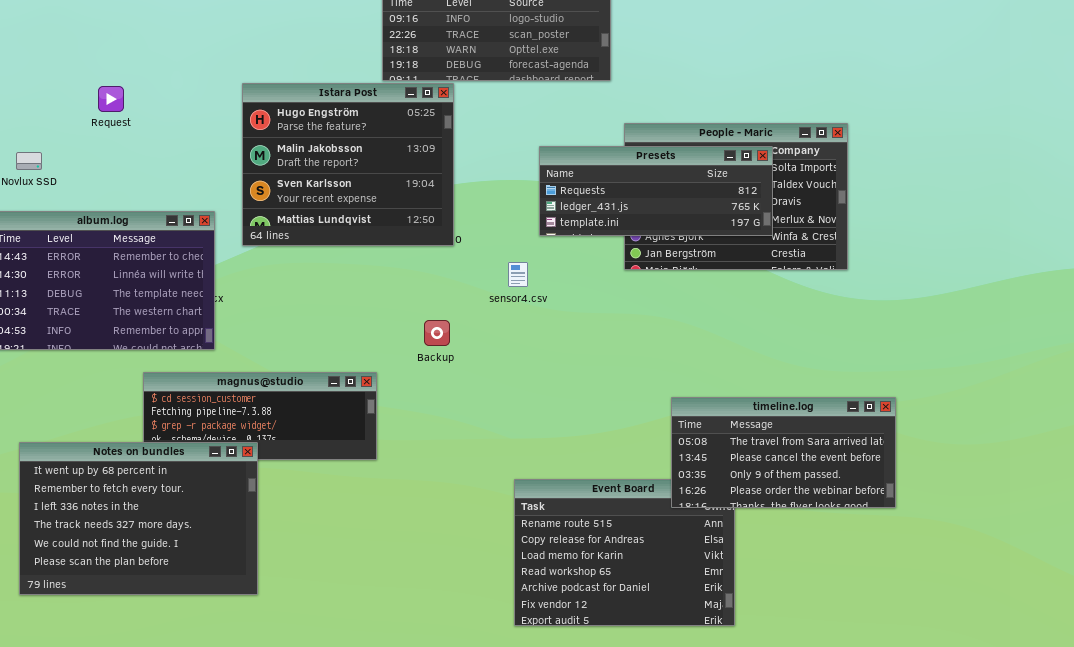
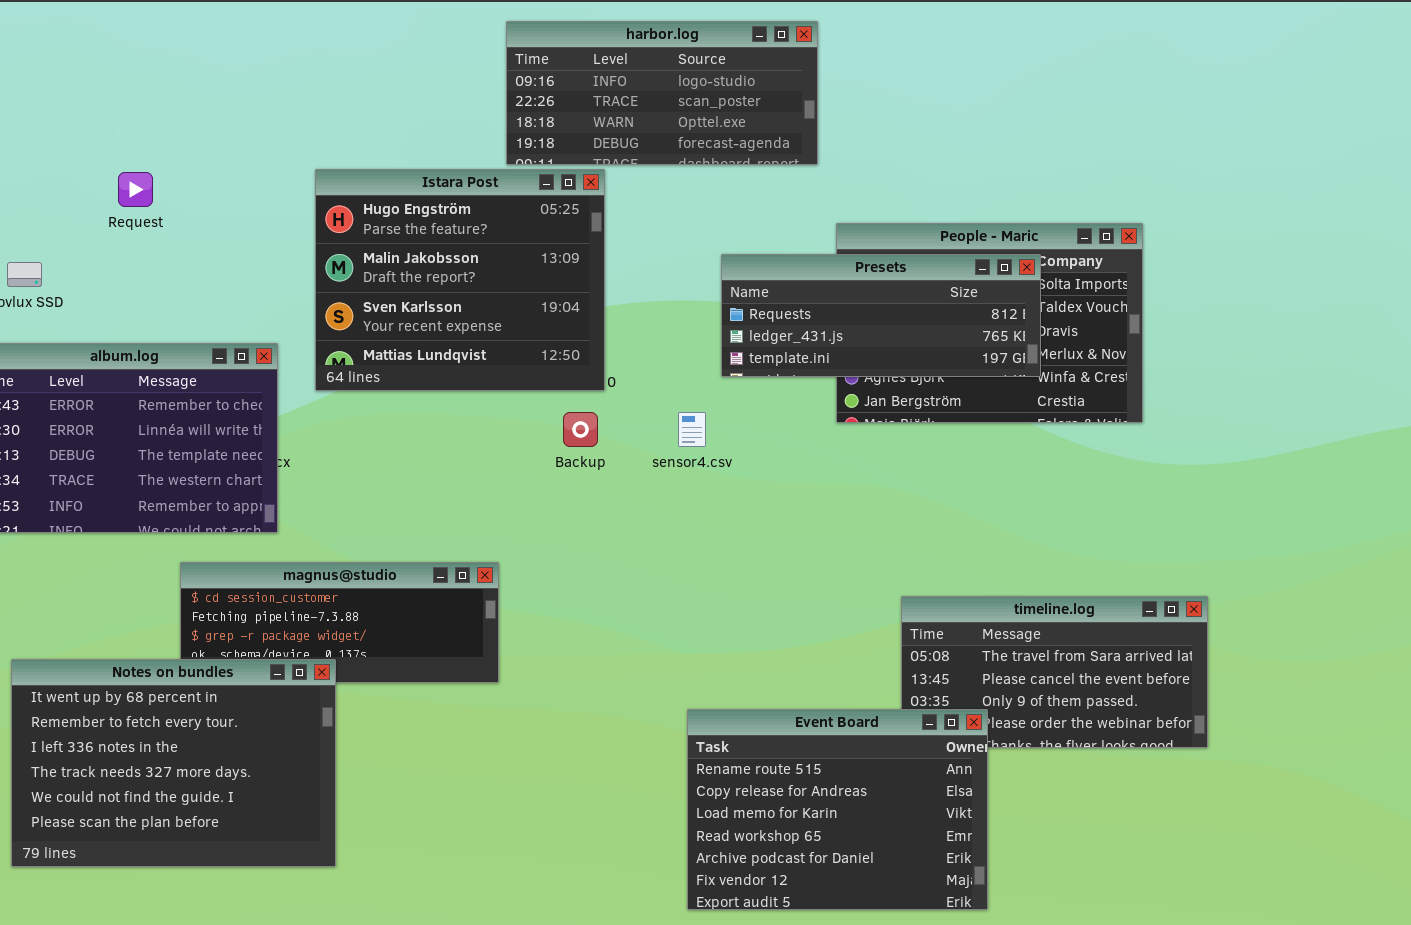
Backup: [424,320,450,346] -> [563,412,598,447], moved
Event Board: [514,479,735,626] -> [687,709,988,910], raised

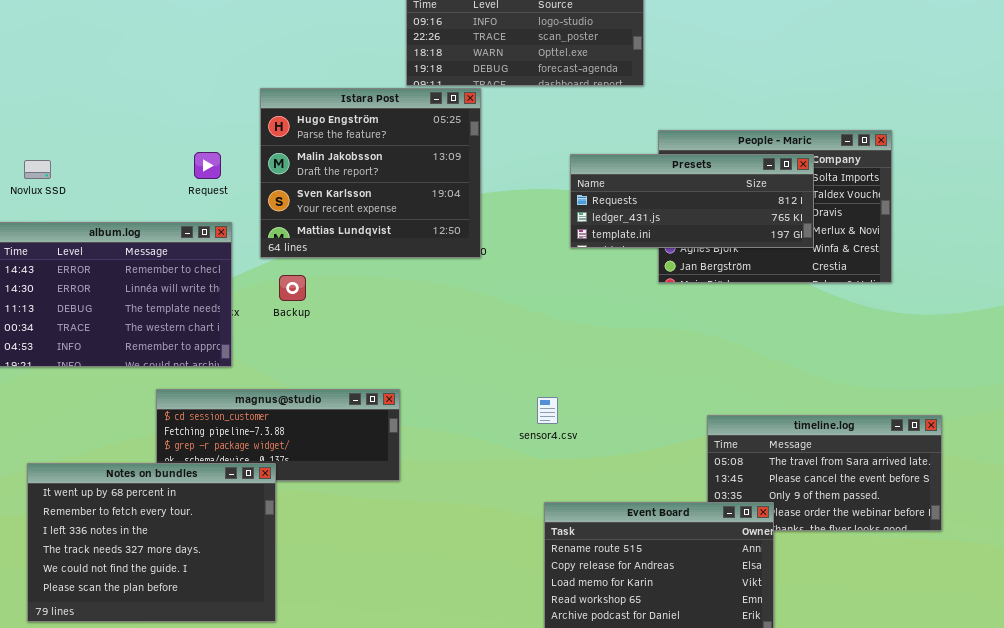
Request: [118,172,153,207] -> [194,152,221,179], moved
Backup: [563,412,598,447] -> [279,275,306,301], moved
sensor4.csv: [678,412,706,447] -> [537,397,558,424], moved

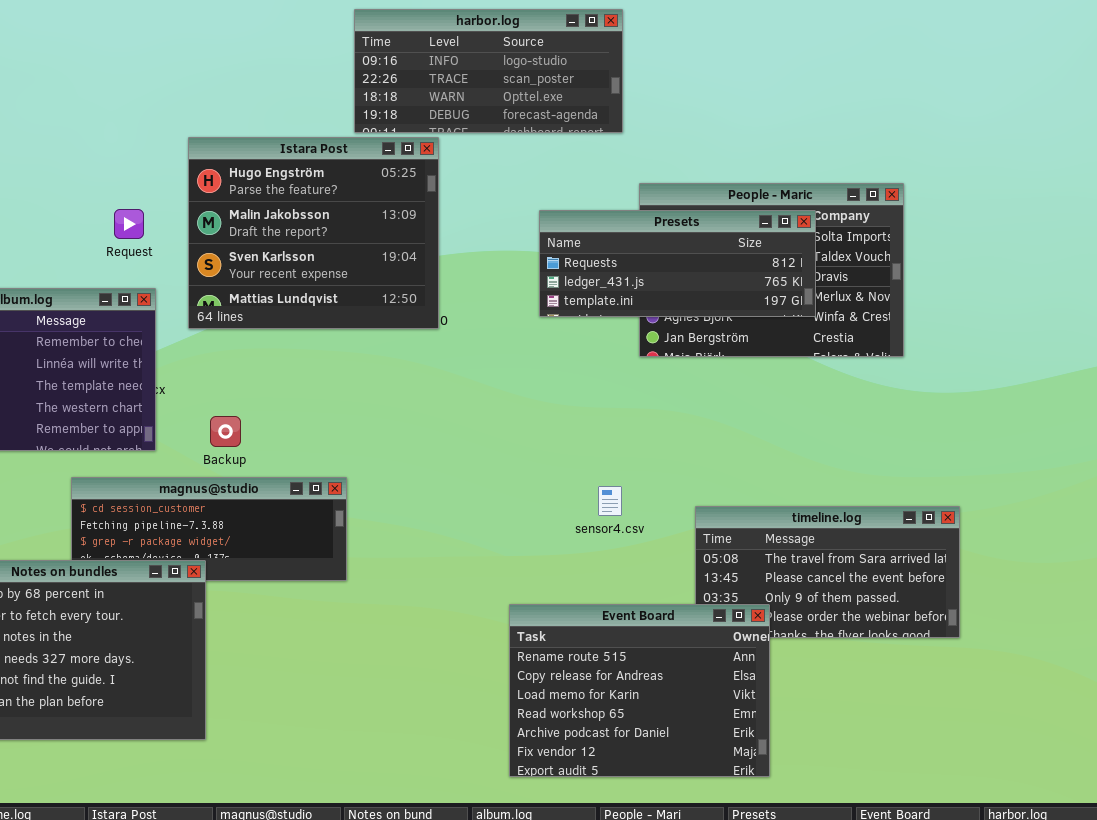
Backup: [279,275,306,301] -> [210,416,241,447], moved
sensor4.csv: [537,397,558,424] -> [598,486,622,516], moved

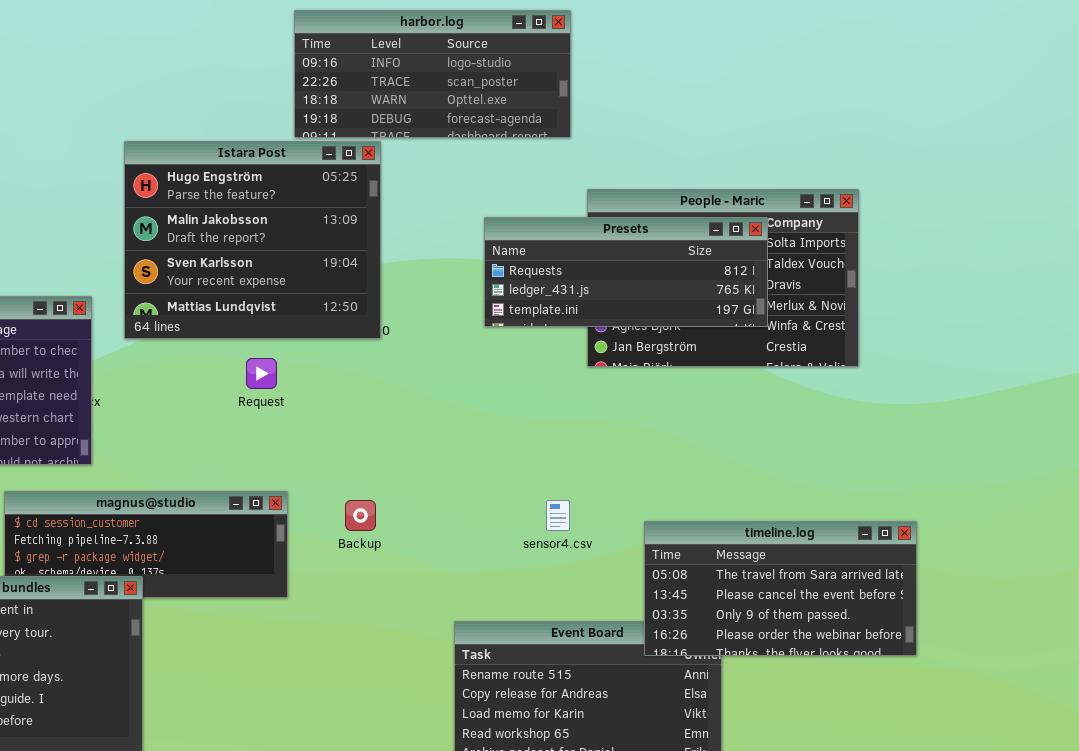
Request: [114,209,144,239] -> [246,358,277,389], moved
Backup: [210,416,241,447] -> [345,500,376,531], moved
timeline.log: [695,506,960,638] -> [644,521,917,656], raised

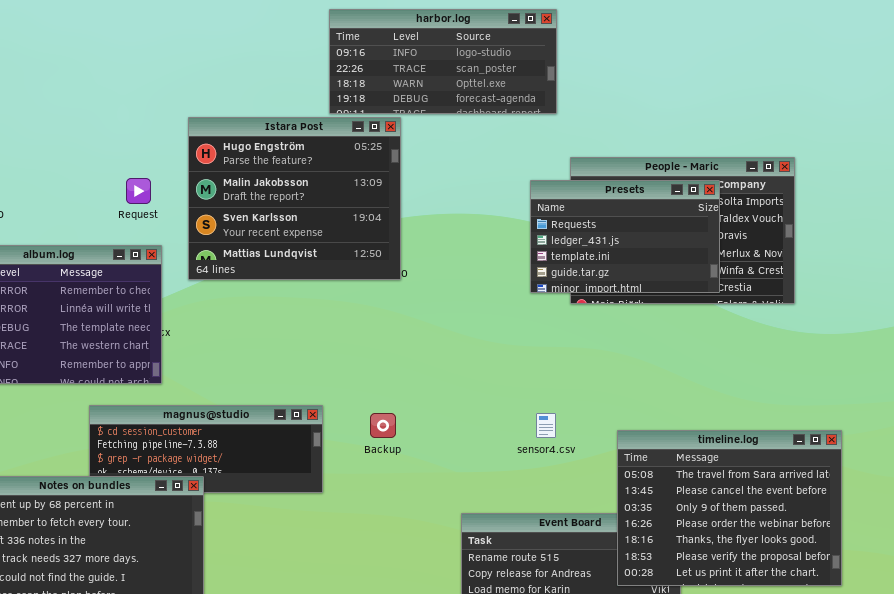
Presets: [484,217,768,327] -> [530,180,720,293], resized
Request: [246,358,277,389] -> [126,178,151,204], moved
timeline.log: [644,521,917,656] -> [617,430,842,586], resized

